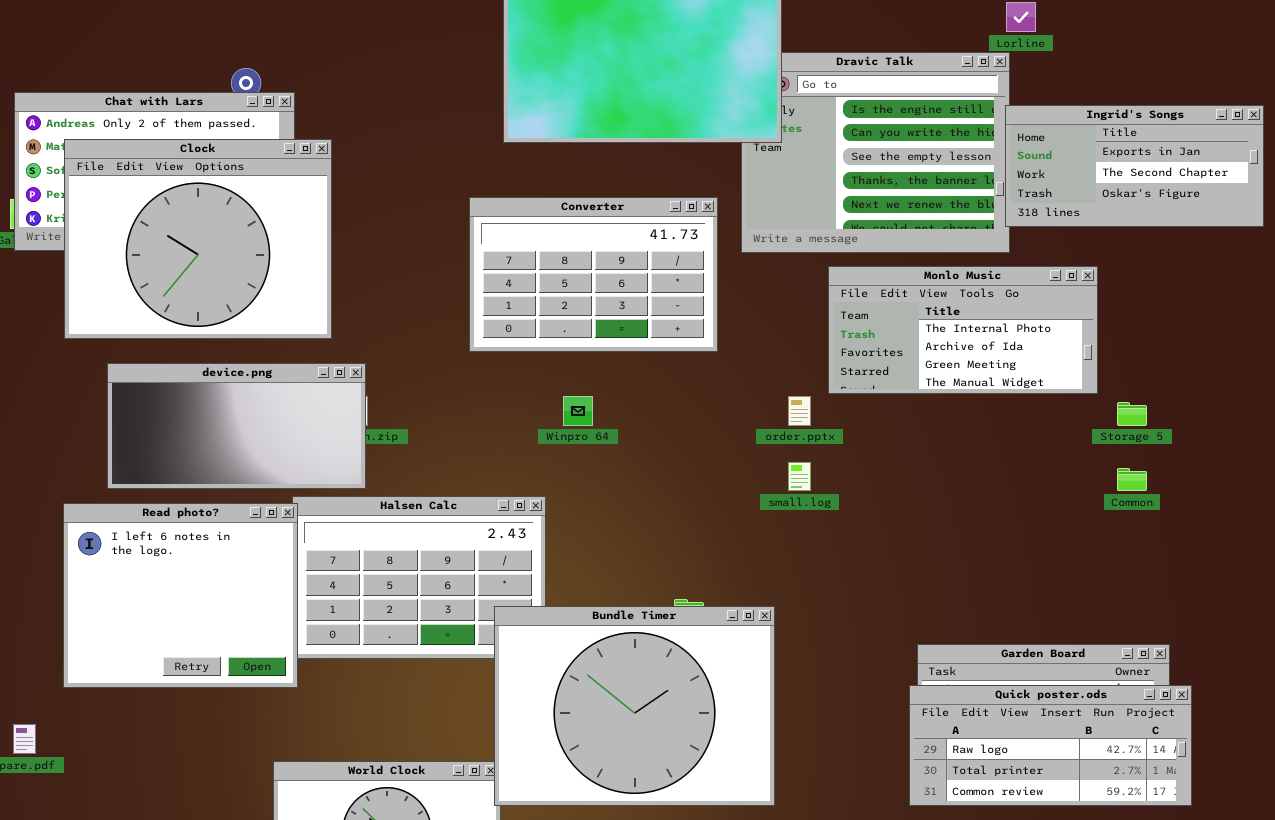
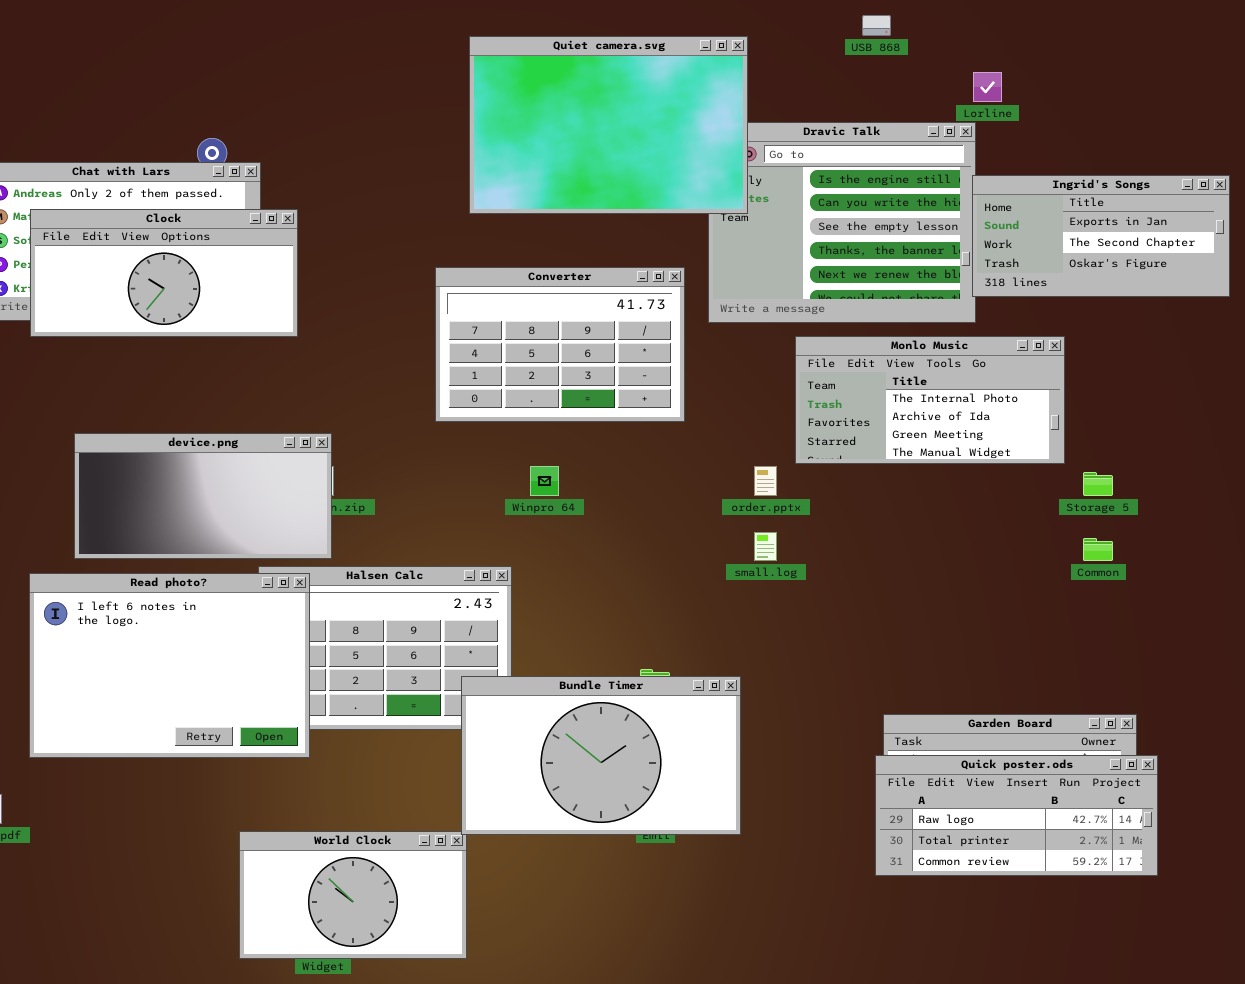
Clock: [64,139,332,339] -> [30,209,298,337], resized
Read photo?: [63,503,298,688] -> [29,573,310,758], resized
Bundle Timer: [494,606,775,806] -> [461,676,741,835], resized

